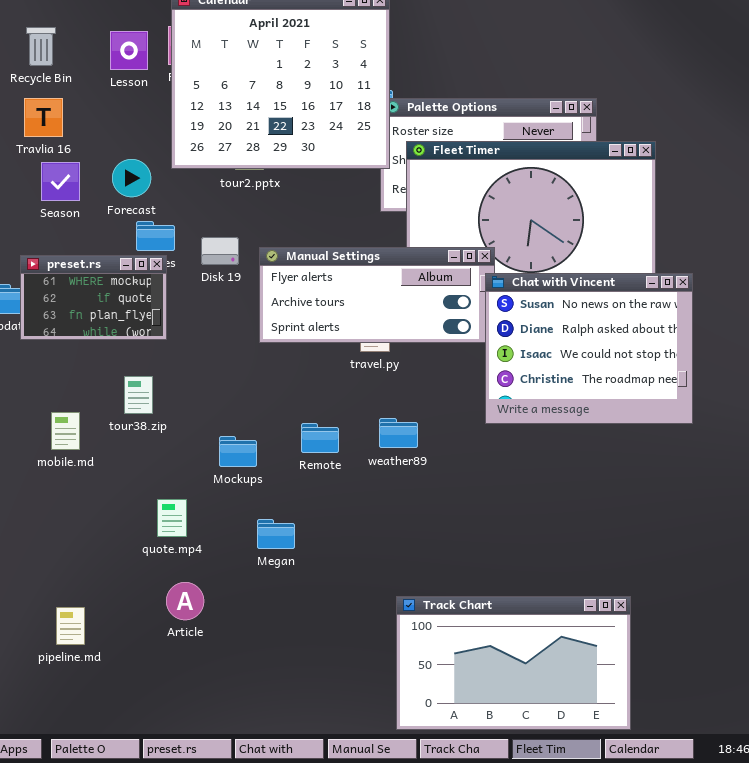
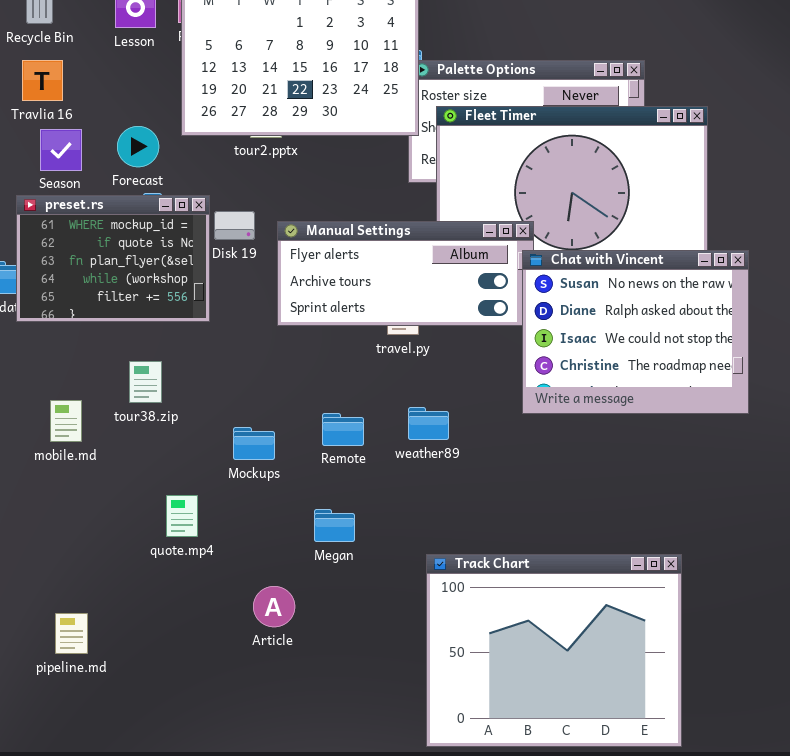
preset.rs: [20,255,167,340] -> [16,195,210,322], resized
Megan: [257,519,295,549] -> [314,509,355,542], moved
Article: [166,582,204,620] -> [253,586,295,627], moved
Track Chart: [396,596,631,730] -> [426,554,682,747], resized

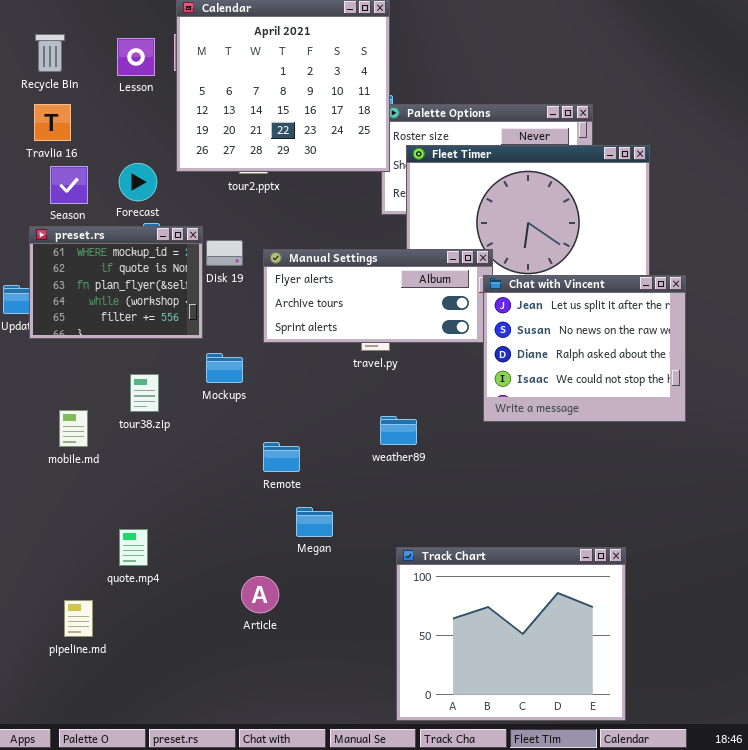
Chat with Vincent: [522,250,749,414] -> [483,275,686,422], scrolled up 1 row
Remote: [322,413,364,446] -> [263,442,300,472], moved
Mockups: [233,427,275,460] -> [206,353,243,383], moved
quote.mp4: [166,495,198,537] -> [119,529,148,566], moved

